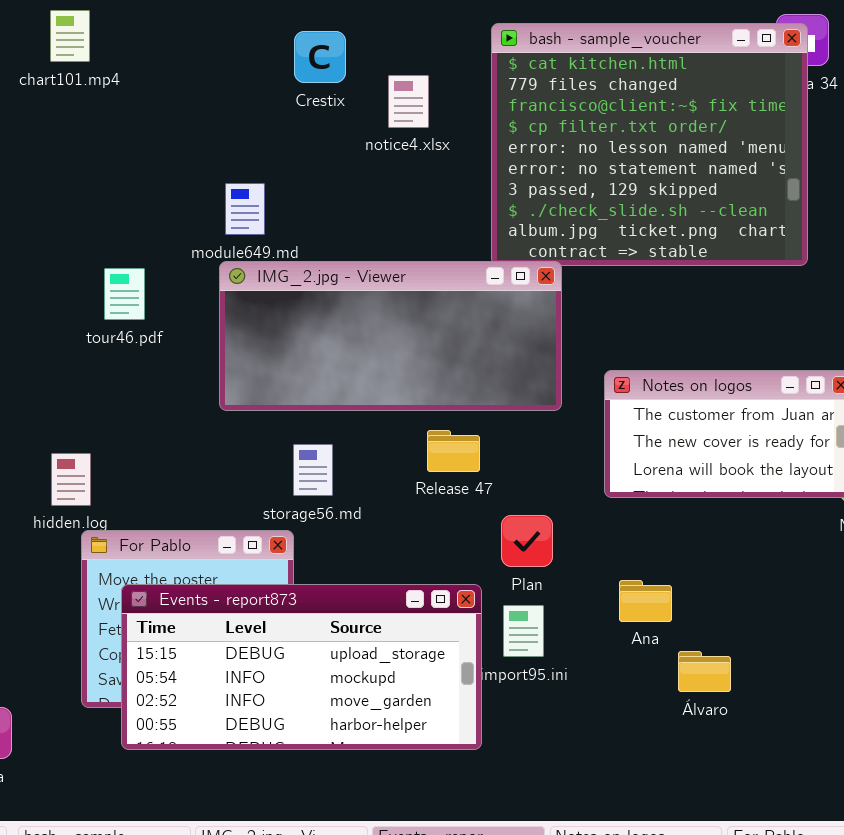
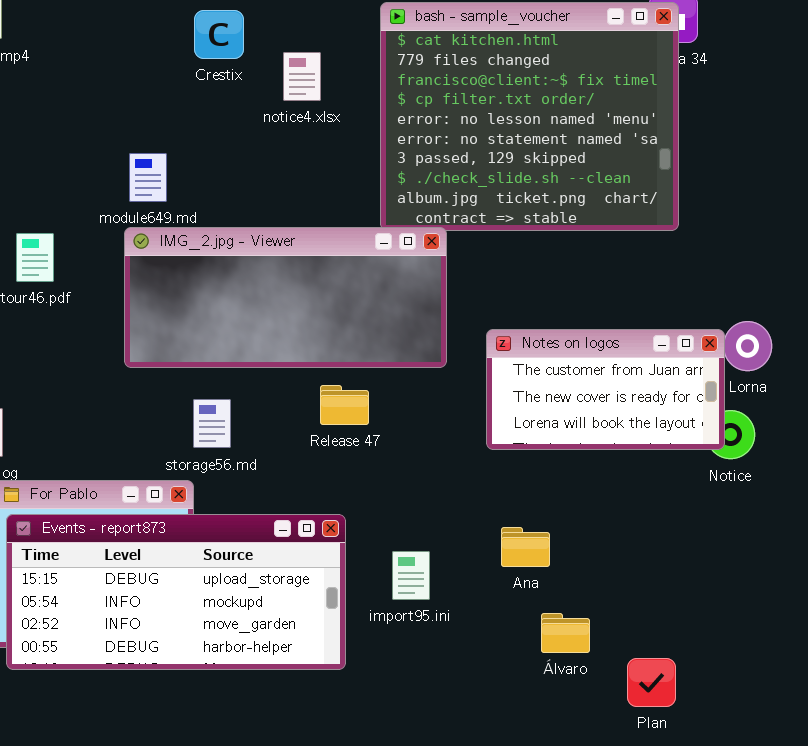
Plan: [501,515,553,567] -> [627,658,676,707], moved
Events - report873: [121,584,482,750] -> [6,514,346,670], moved
Álvaro: [678,651,731,692] -> [541,613,590,653], moved

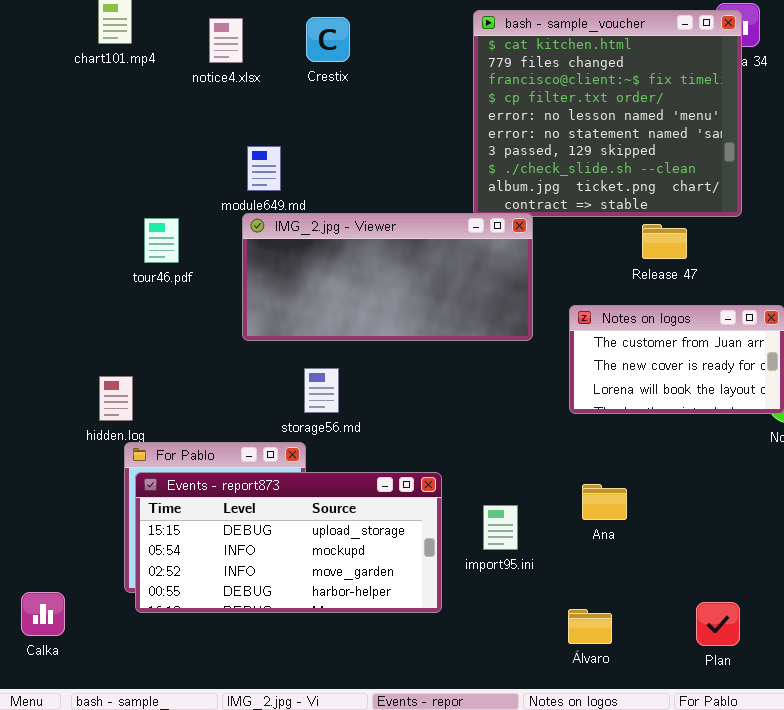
notice4.xlsx: [283,52,321,101] -> [209,18,243,63], moved
Release 47: [320,385,369,425] -> [642,224,687,259], moved
Álvaro: [541,613,590,653] -> [568,609,612,644], moved

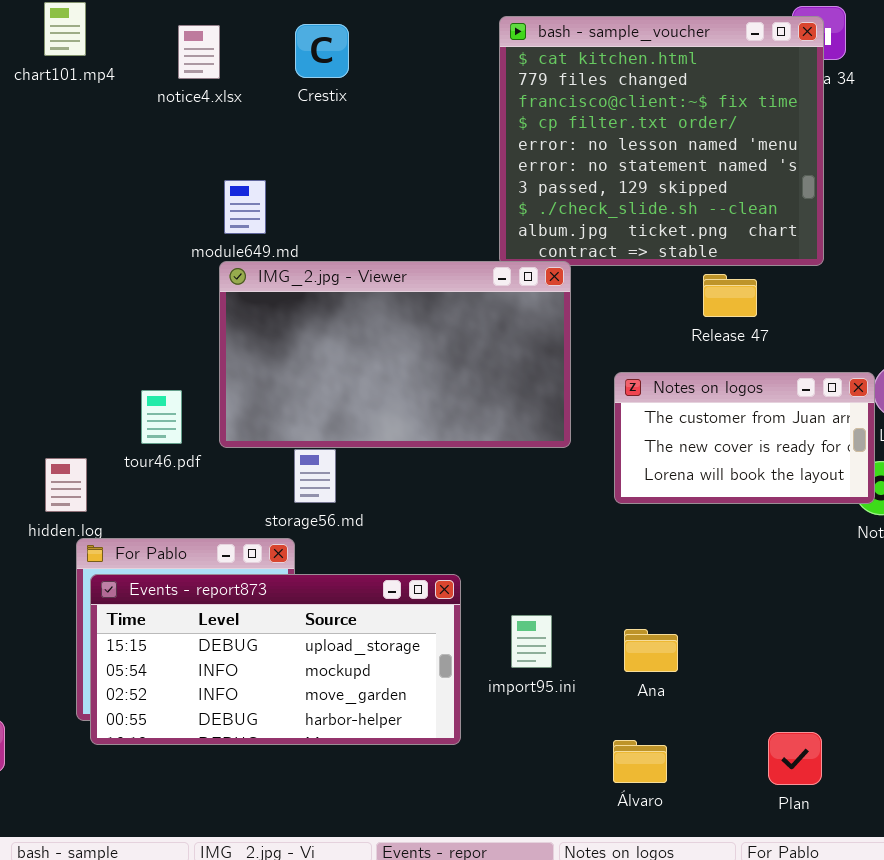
IMG_2.jpg - Viewer: [242,213,533,341] -> [219,261,571,448], resized
tour46.pdf: [144,218,179,263] -> [141,390,182,444], moved
Ana: [582,484,627,520] -> [624,629,678,672], moved

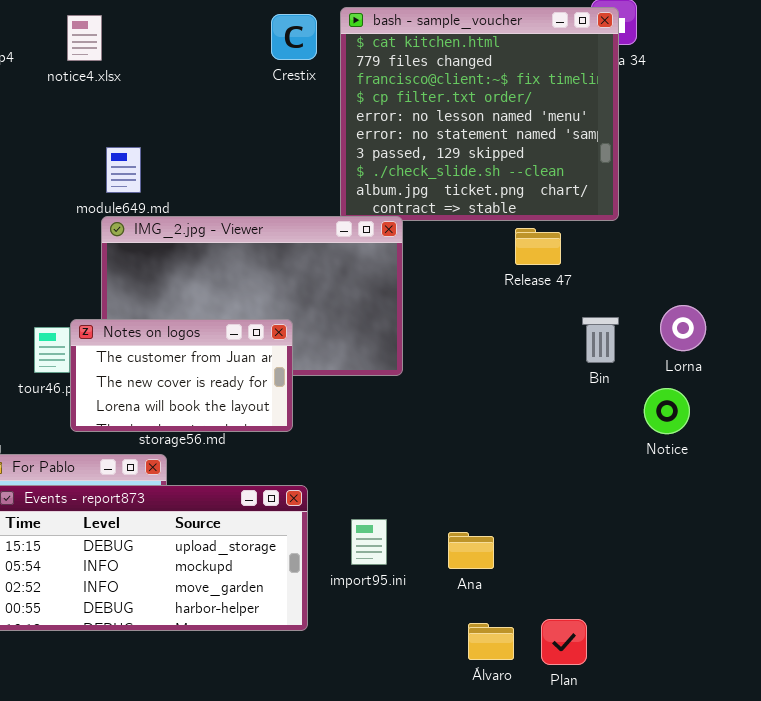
Crestix: [295,24,349,78] -> [271,14,317,60], moved
Notes on logos: [614,372,875,504] -> [70,319,293,432], moved
Plan: [768,732,822,785] -> [541,619,587,665], moved
Álvaro: [613,740,667,783] -> [468,623,514,660], moved

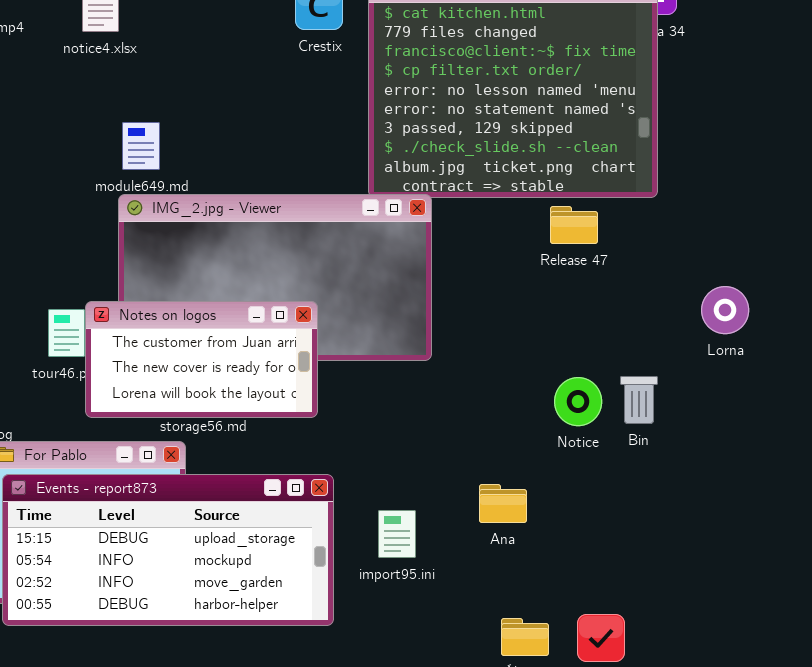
Bin: [582,317,619,363] -> [620,376,658,424], moved
Notice: [644,388,690,434] -> [554,377,602,426], moved
Ana: [448,532,494,569] -> [479,484,527,523], moved

